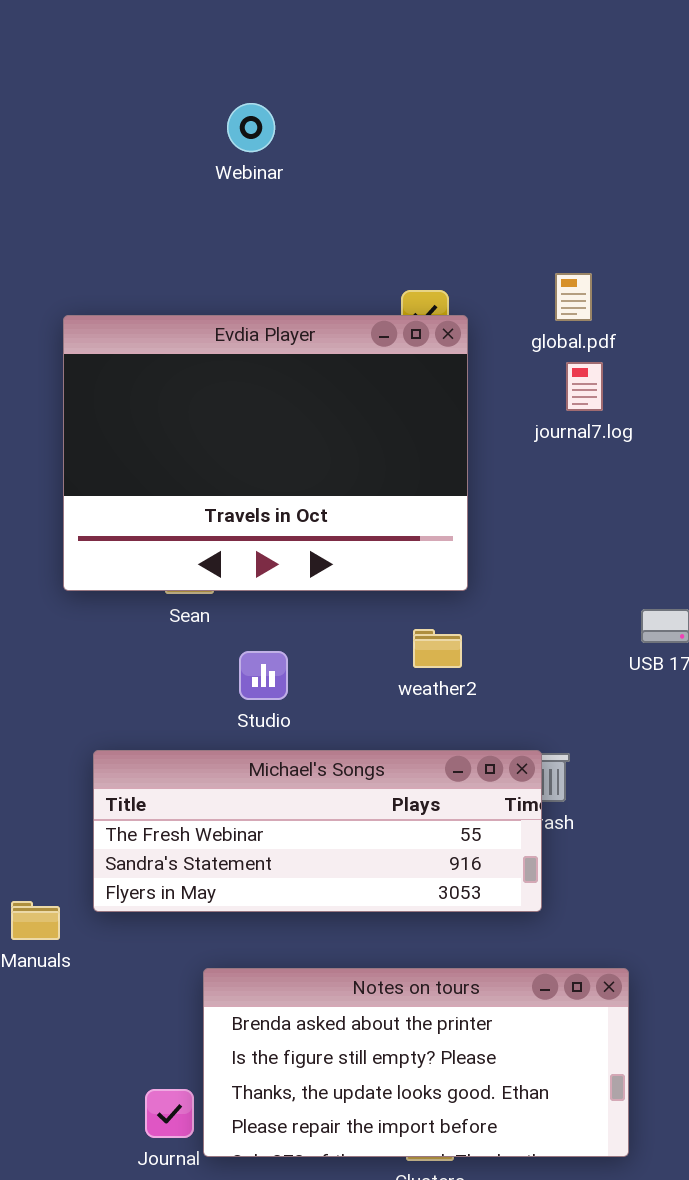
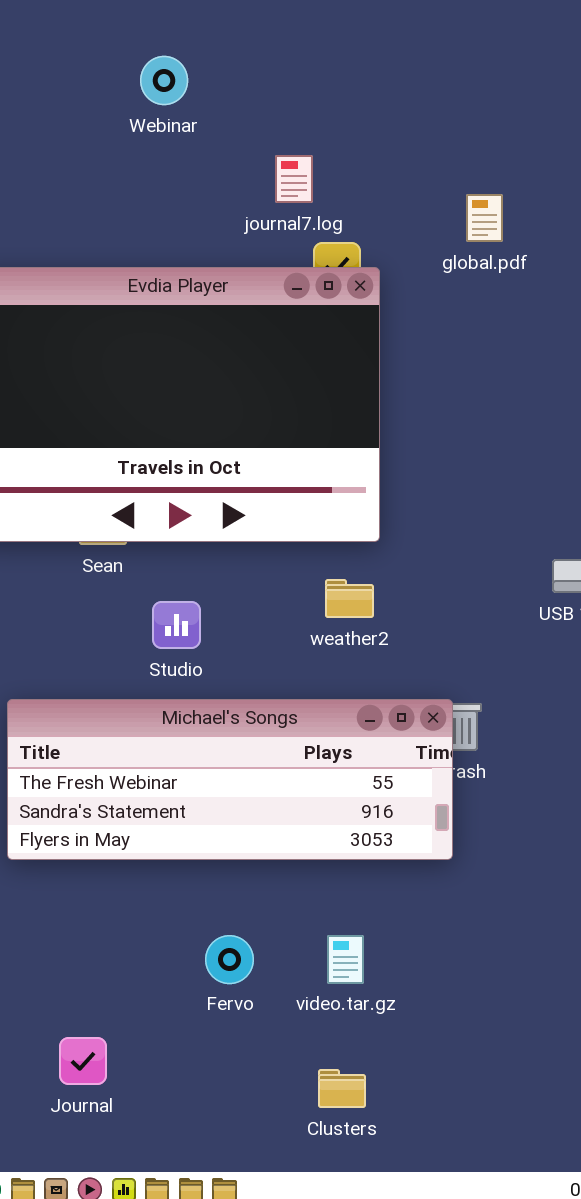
global.pdf: [555,273,592,321] -> [466,194,503,242], moved
journal7.log: [566,362,603,411] -> [275,155,313,203], moved
Notes on tours: [203,968,629,1157] -> none, closed

